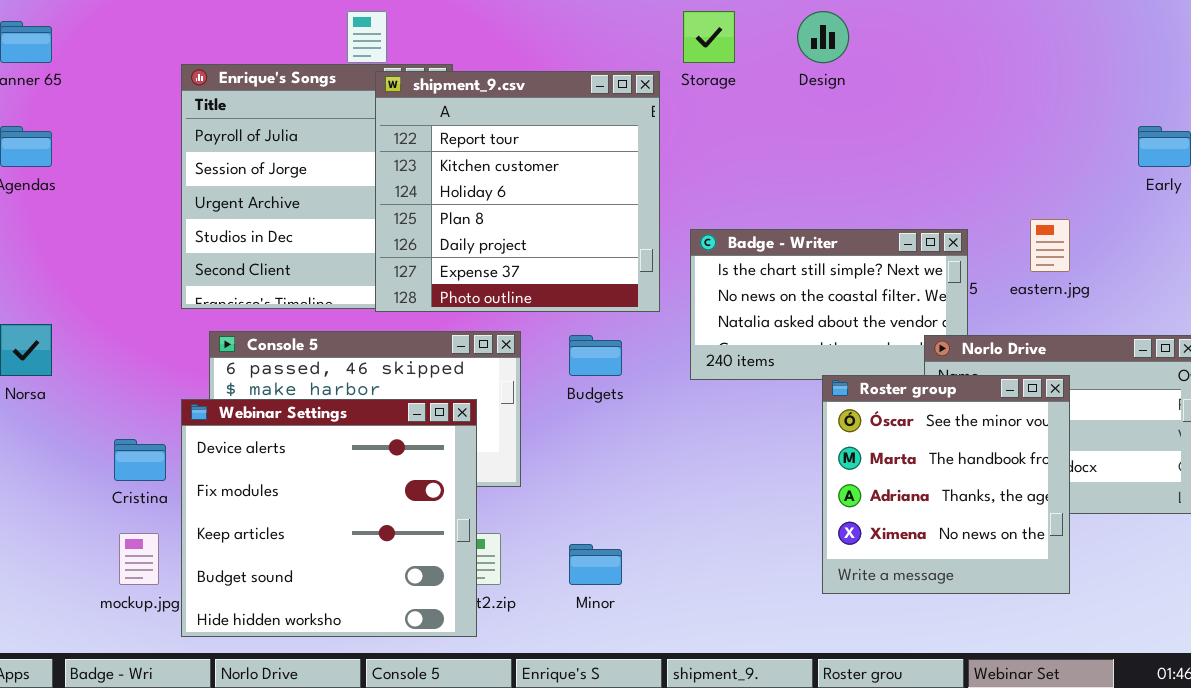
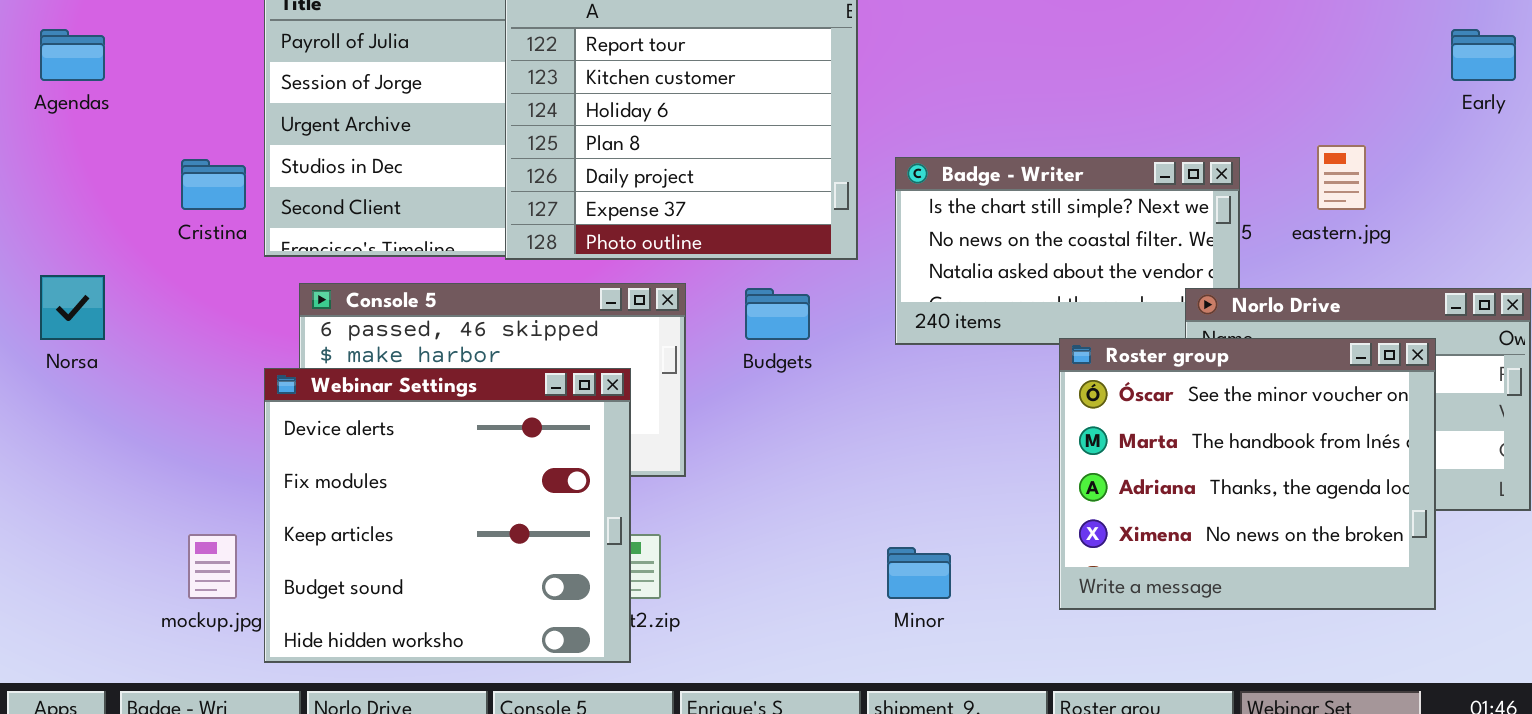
Roster group: [822,375,1070,594] -> [1059,338,1436,610], resized
Cristina: [114,439,166,481] -> [181,159,246,210], moved
Minor: [569,544,622,585] -> [887,547,951,599], moved

